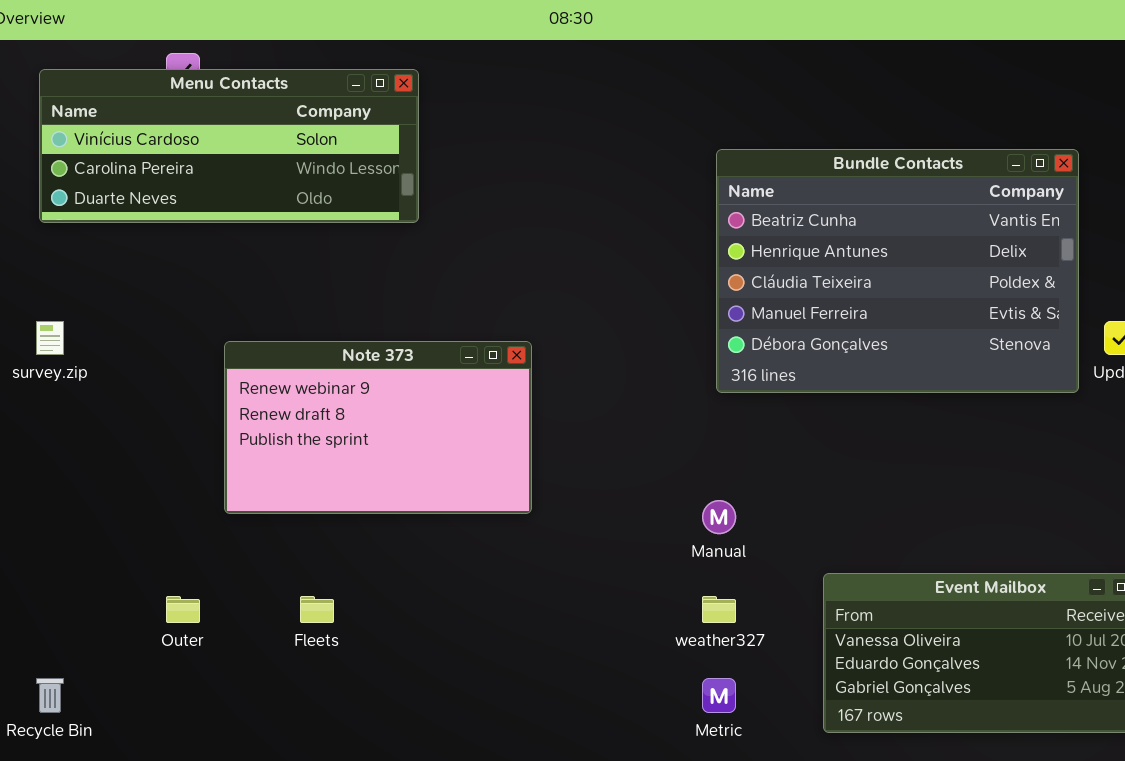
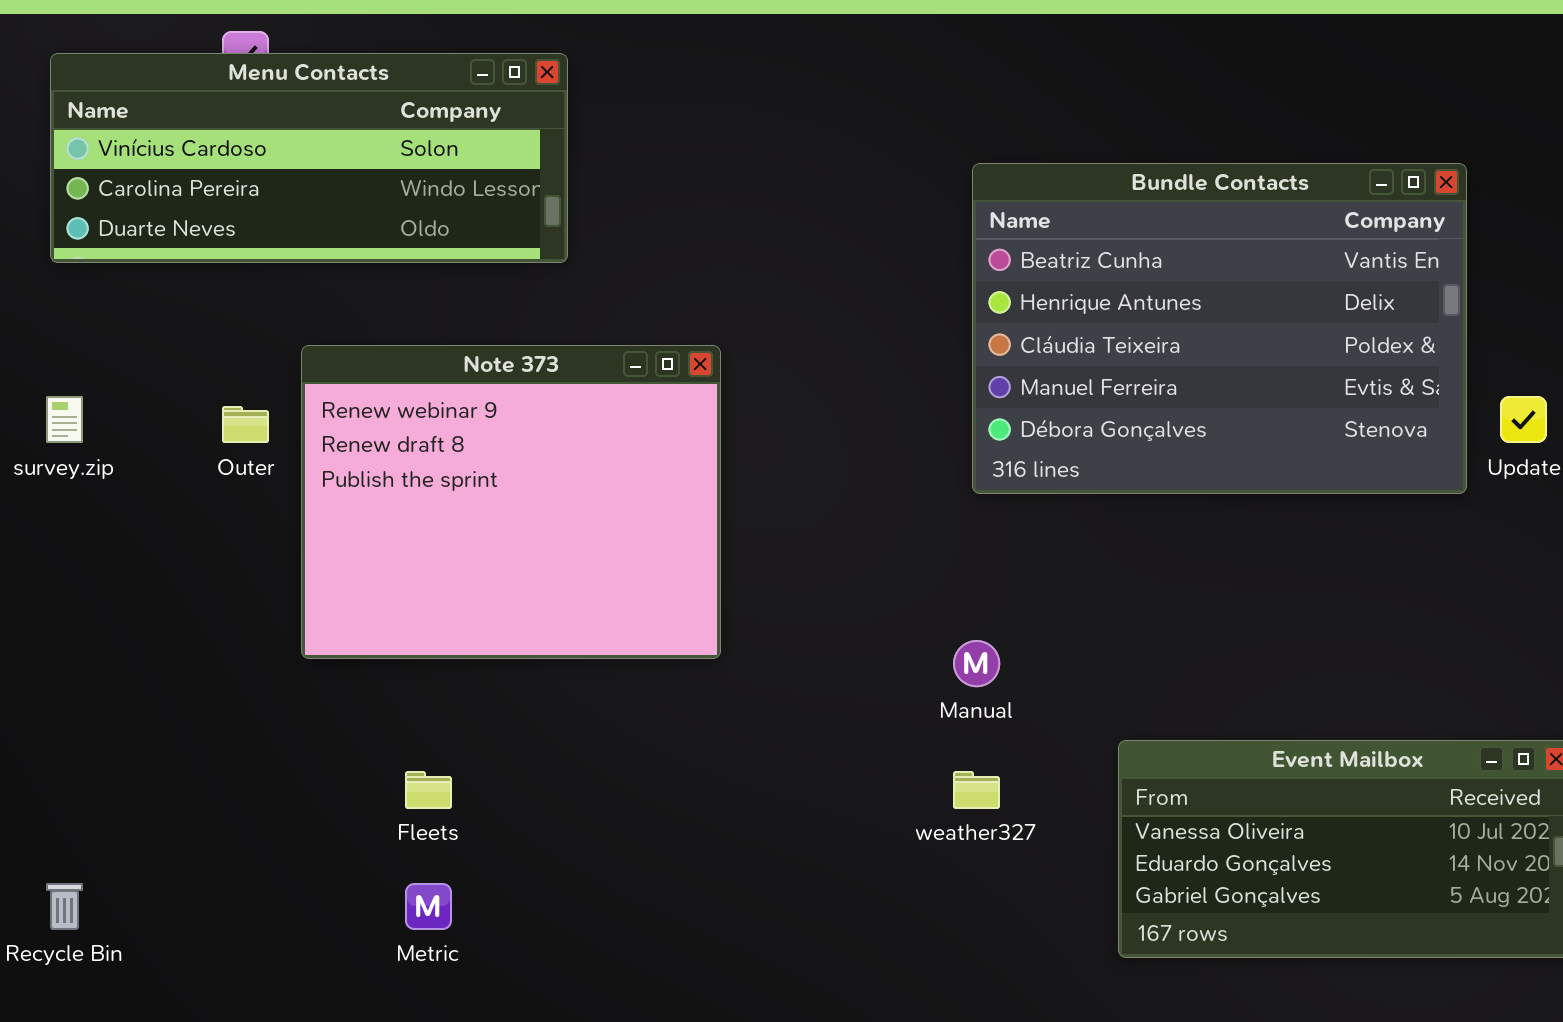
Note 373: [224,341,532,514] -> [301,345,721,659], resized
Outer: [166,596,200,623] -> [222,406,269,443], moved
Metric: [702,678,736,713] -> [405,883,452,930], moved

